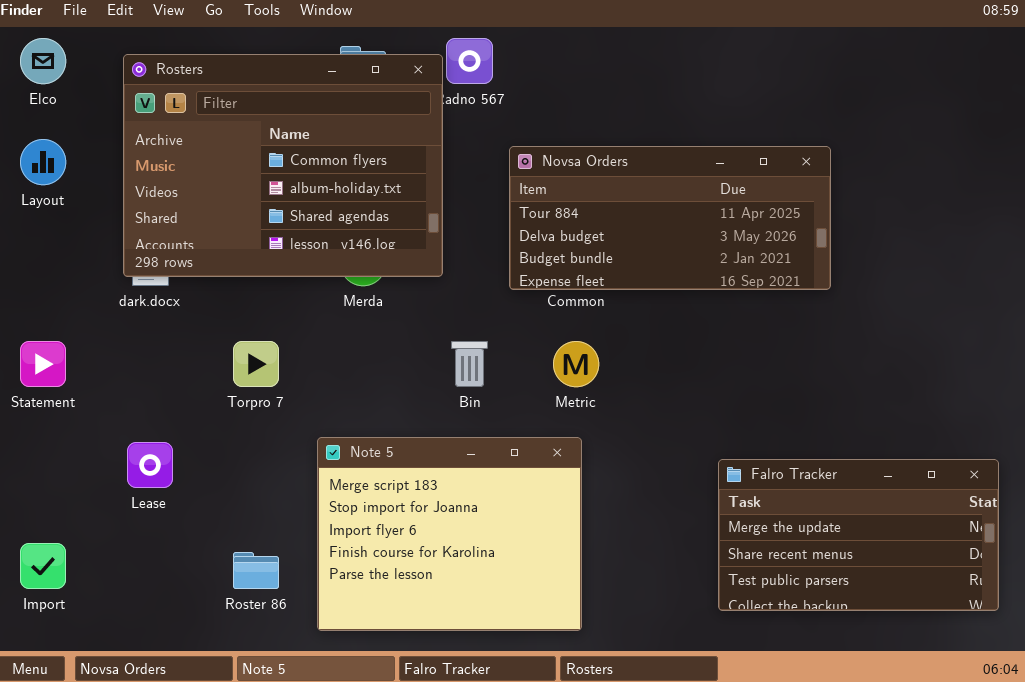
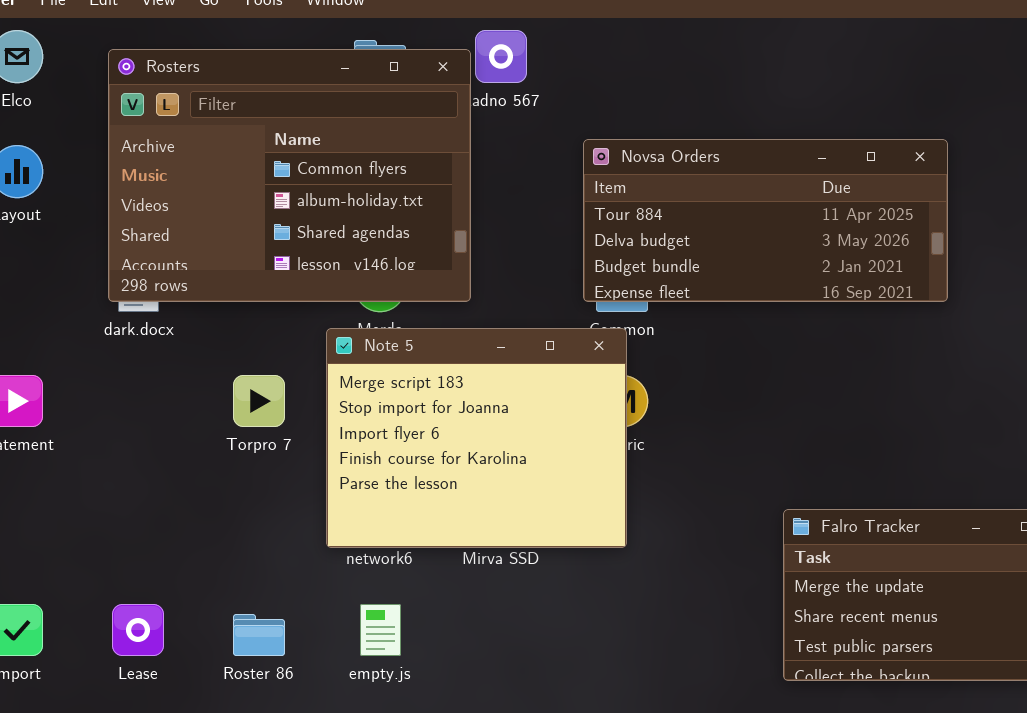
Novsa Orders: [509,146,831,290] -> [583,139,948,302], moved
Note 5: [317,437,582,631] -> [326,328,627,548], moved
Lease: [127,442,173,488] -> [112,604,164,656], moved

